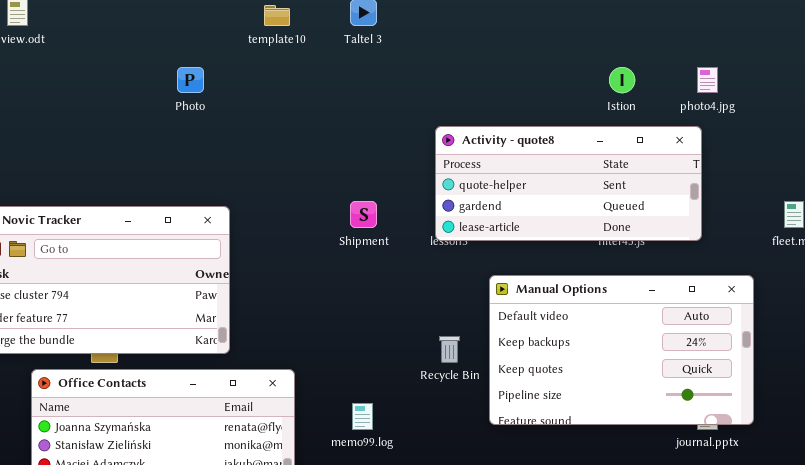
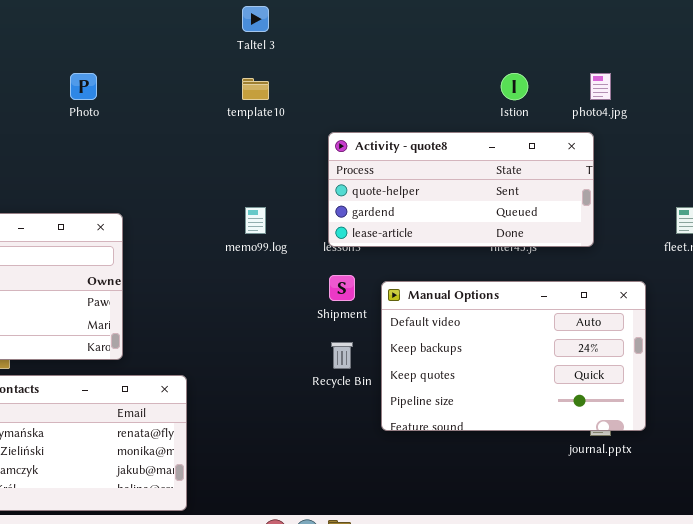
template10: [264,5,290,26] -> [242,78,269,100], moved
Shipment: [350,201,377,228] -> [329,275,355,301], moved
memo99.log: [352,403,373,430] -> [245,207,266,234], moved

